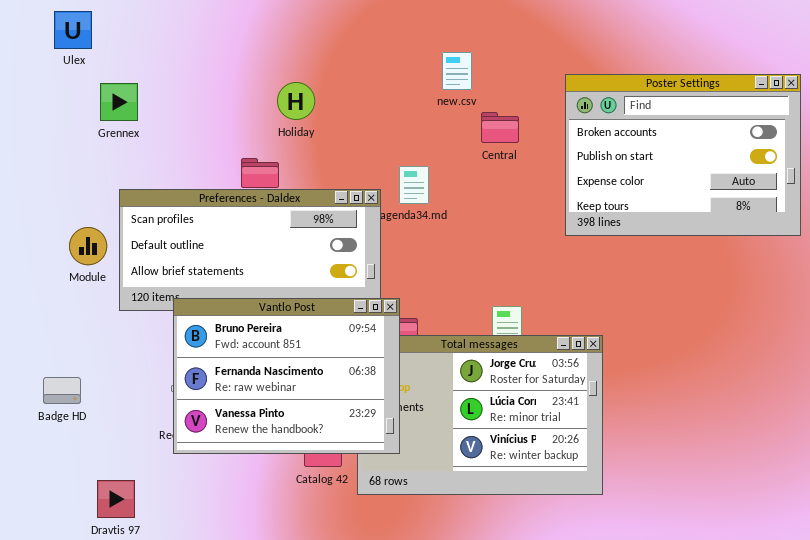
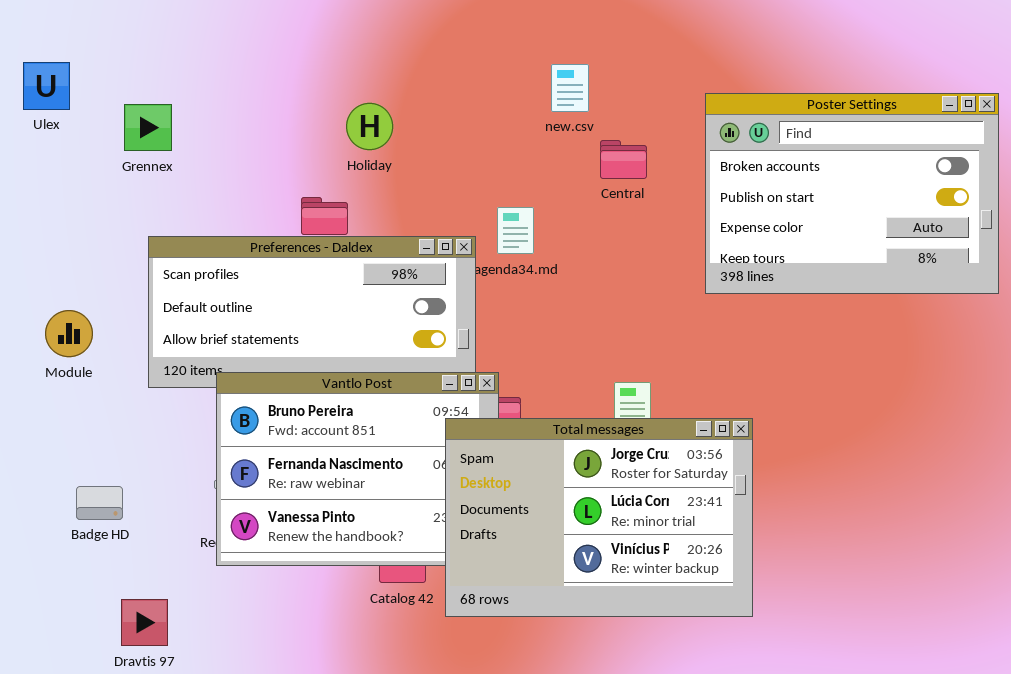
Ulex: [54,11,92,49] -> [23,62,70,110], moved
Module: [69,227,107,265] -> [45,310,93,357], moved
Total messages: [357,335,603,495] -> [445,418,753,617], raised
Badge HD: [43,377,81,404] -> [76,486,123,520], moved

